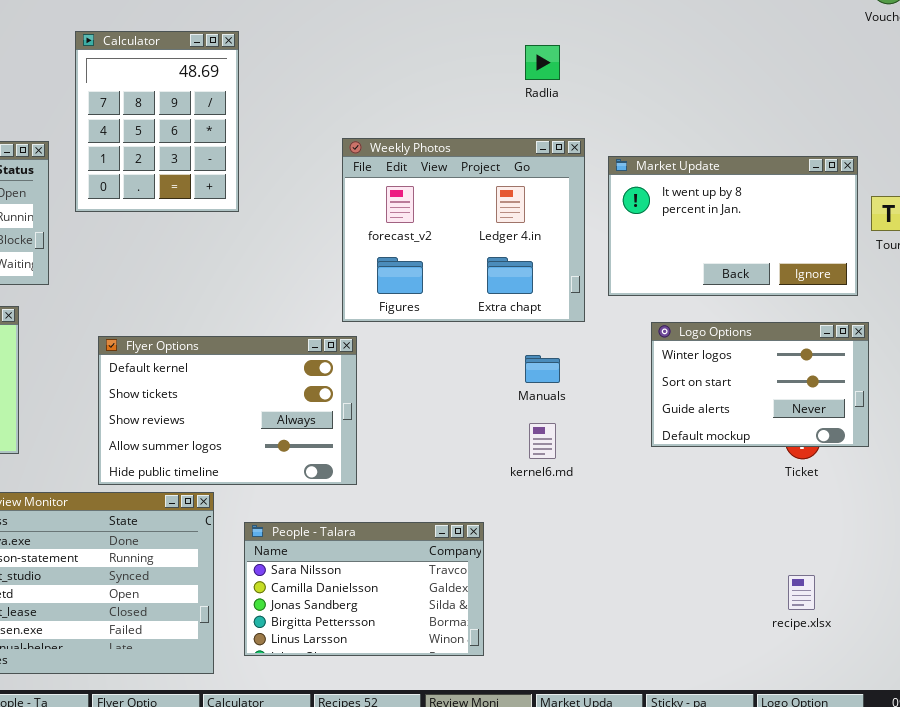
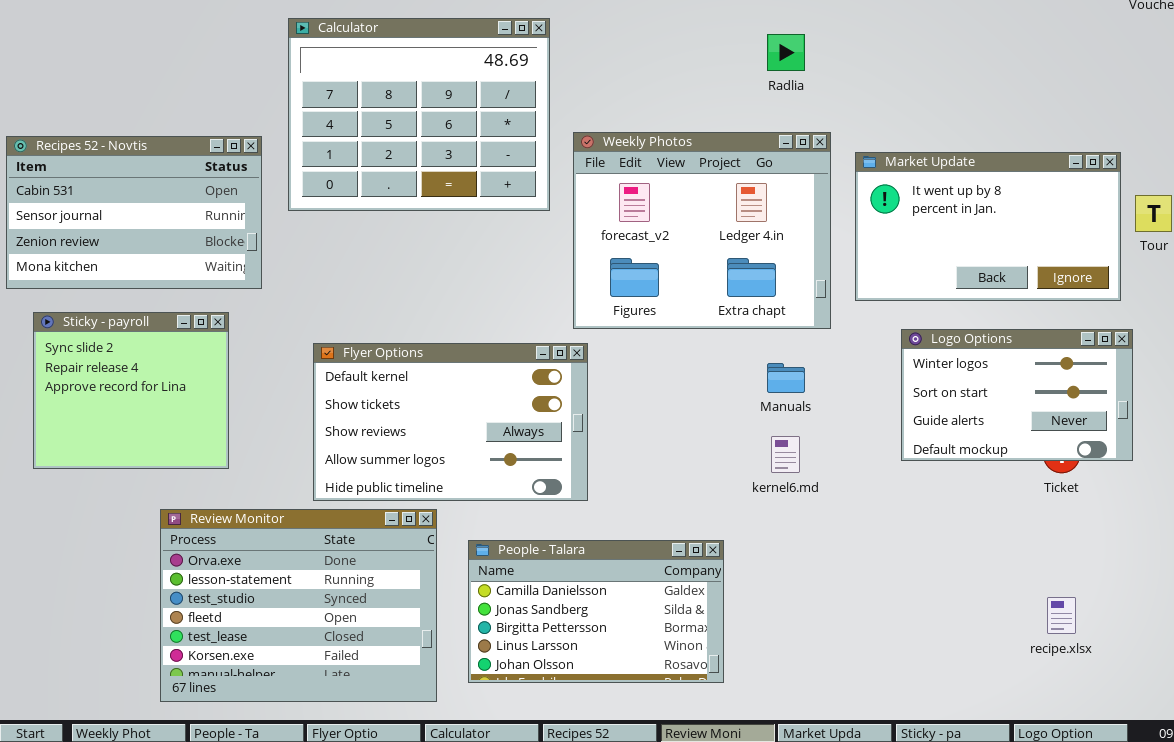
Calculator: [75,31,239,212] -> [288,18,550,211], resized
People - Talara: [244,522,484,656] -> [468,540,724,683], scrolled down 1 row

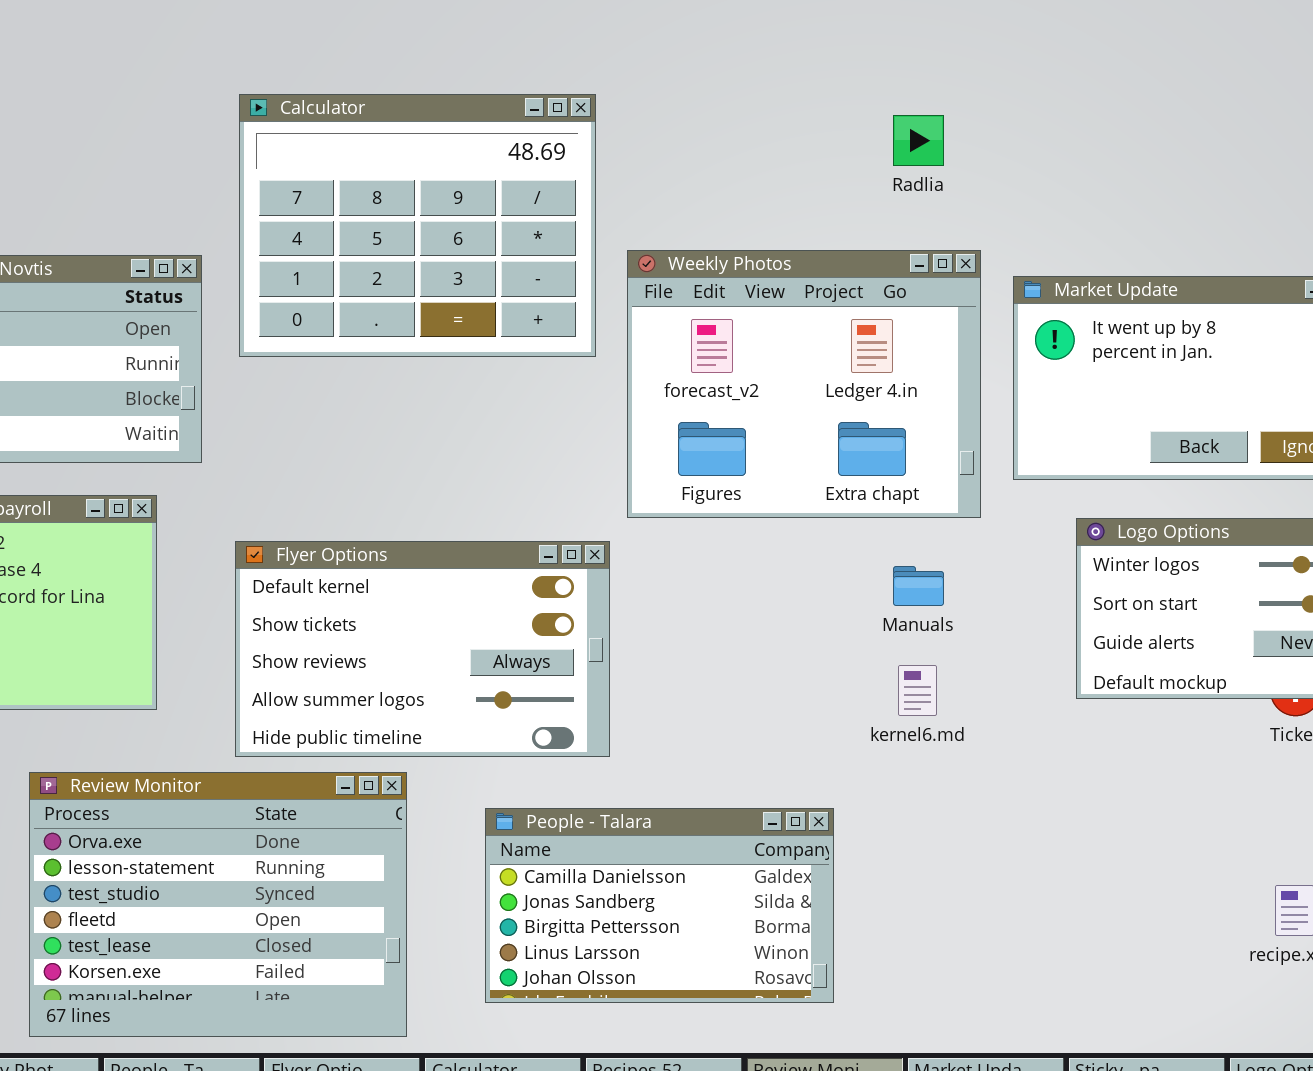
Flyer Options: [313,343,588,501] -> [235,541,610,757], moved
Review Monitor: [160,509,437,702] -> [29,772,407,1037], moved

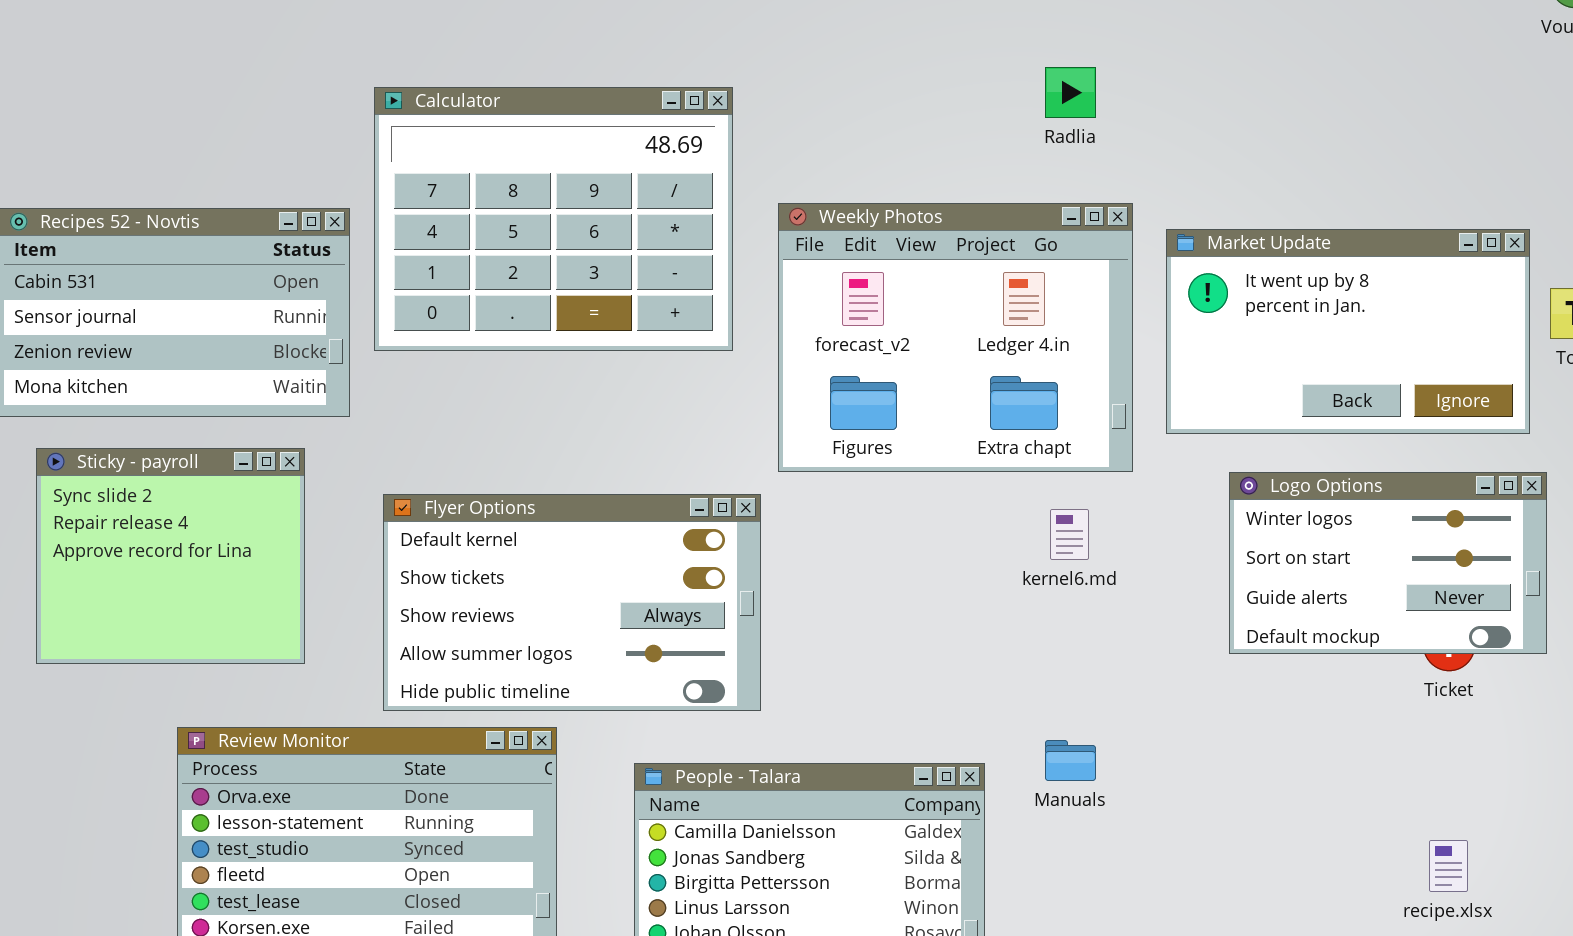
Calculator: [239,94,596,357] -> [374,87,733,351], moved
Manuals: [893,566,944,606] -> [1045,740,1096,781], moved
kernel6.md: [898,665,937,716] -> [1050,509,1089,560], moved

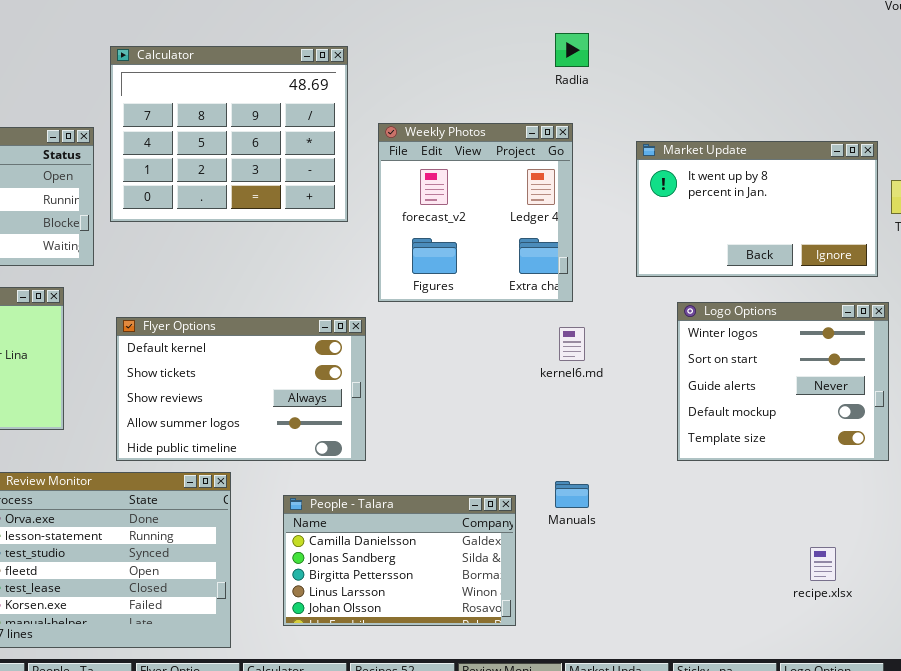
Weekly Photos: [778,203,1133,472] -> [378,123,573,302], resized
Logo Options: [1229,472,1547,654] -> [677,302,889,461], resized

